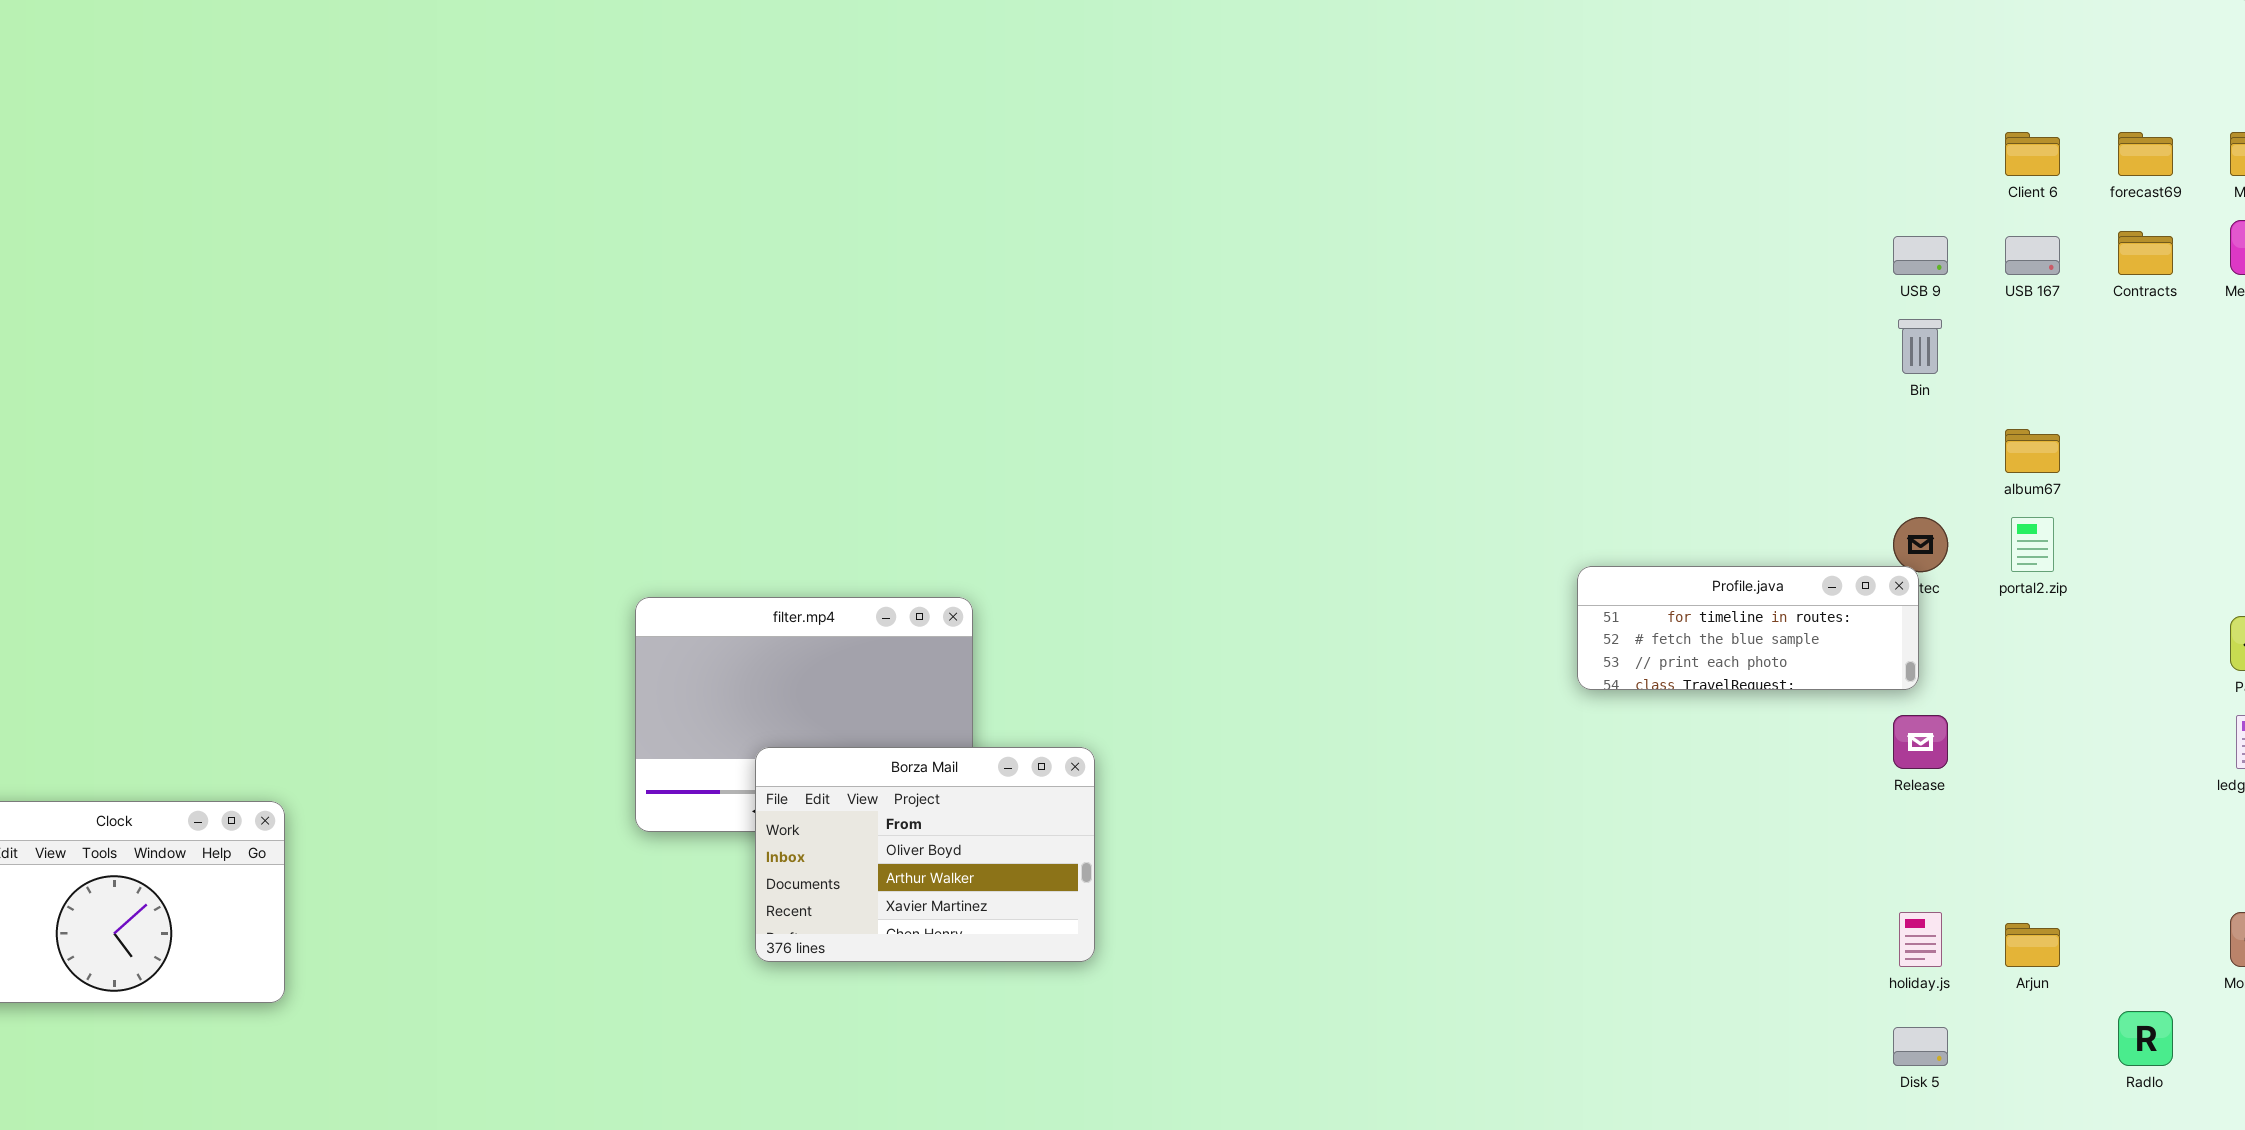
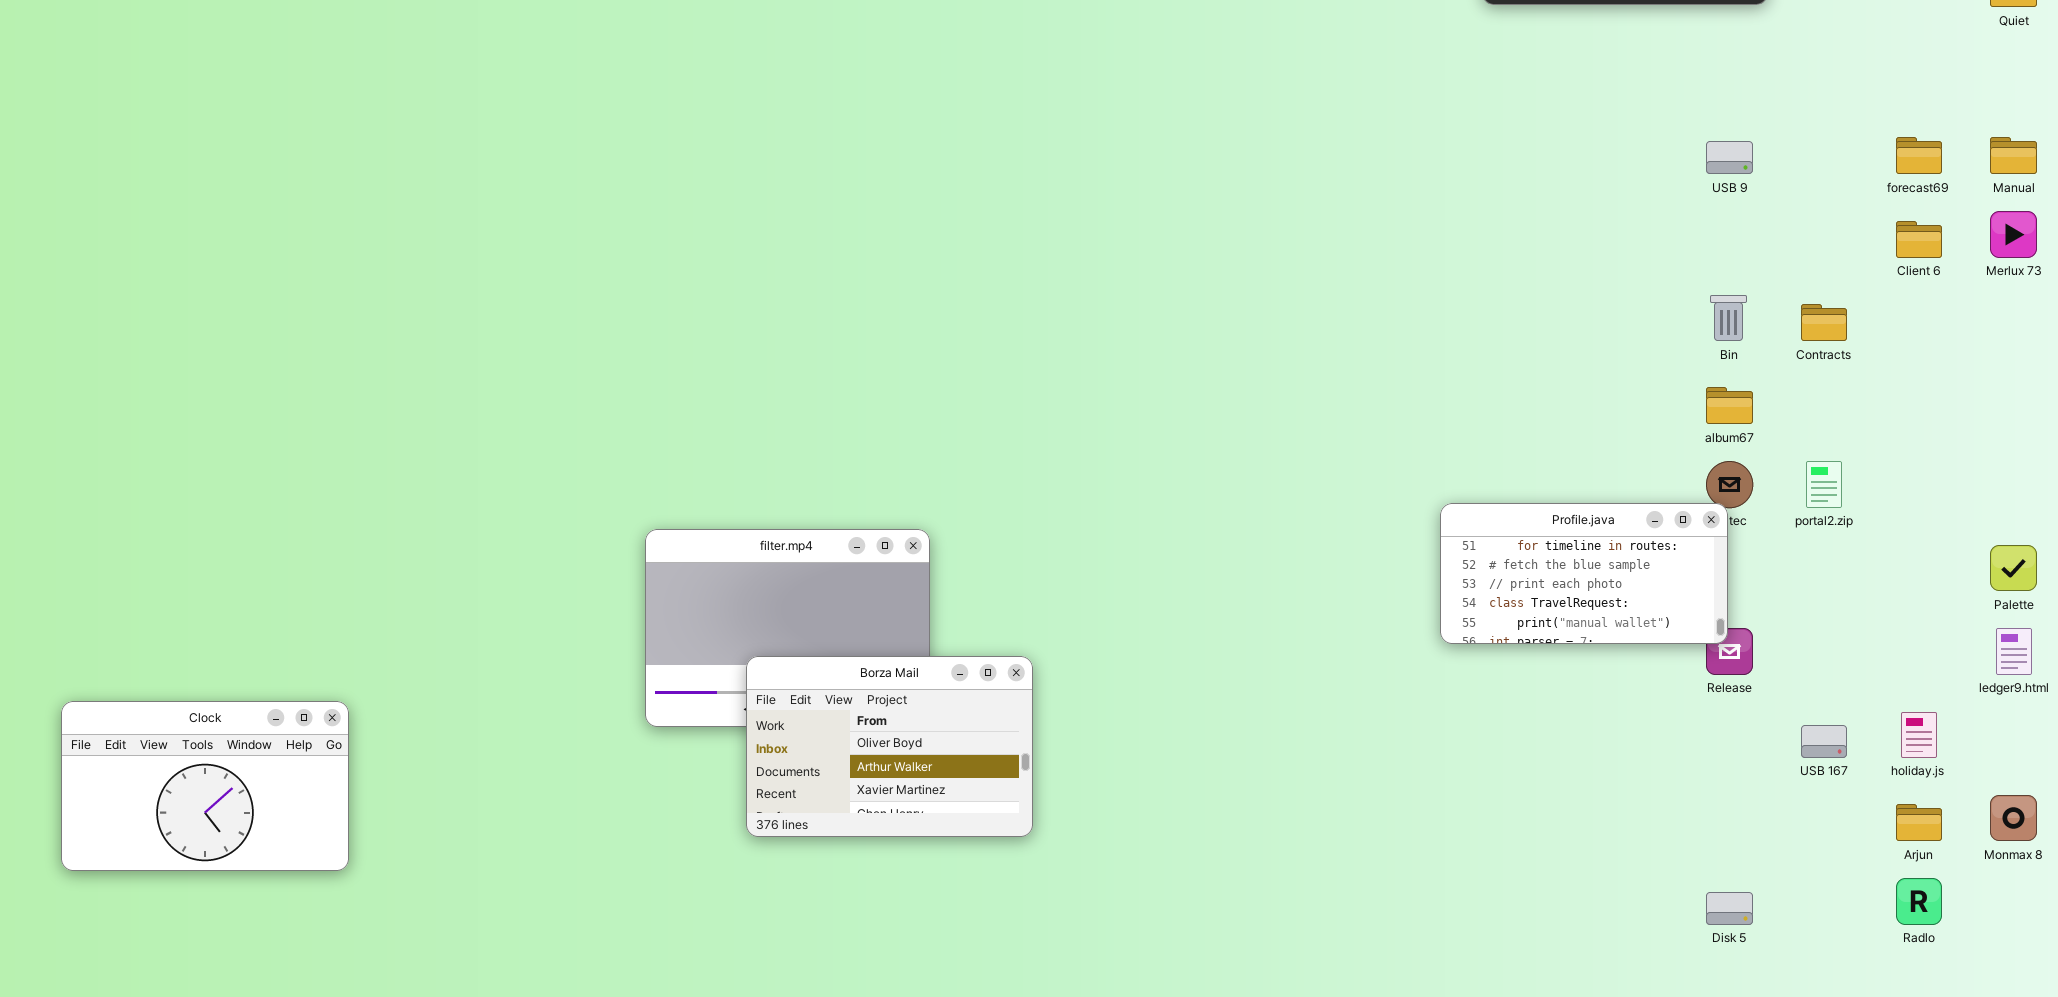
Client 6: [2005,132,2060,176] -> [1896,221,1942,258], moved
Contracts: [2118,231,2173,275] -> [1801,304,1847,341], moved
USB 9: [1893,236,1948,275] -> [1706,141,1753,174], moved
USB 167: [2005,236,2060,275] -> [1801,725,1847,758], moved
album67: [2005,429,2060,473] -> [1706,387,1753,424], moved
Profile.java: [1577,566,1919,690] -> [1440,503,1728,644], resized
holiday.js: [1899,912,1942,967] -> [1901,712,1937,758], moved
Arjun: [2005,923,2060,967] -> [1896,804,1942,841], moved

